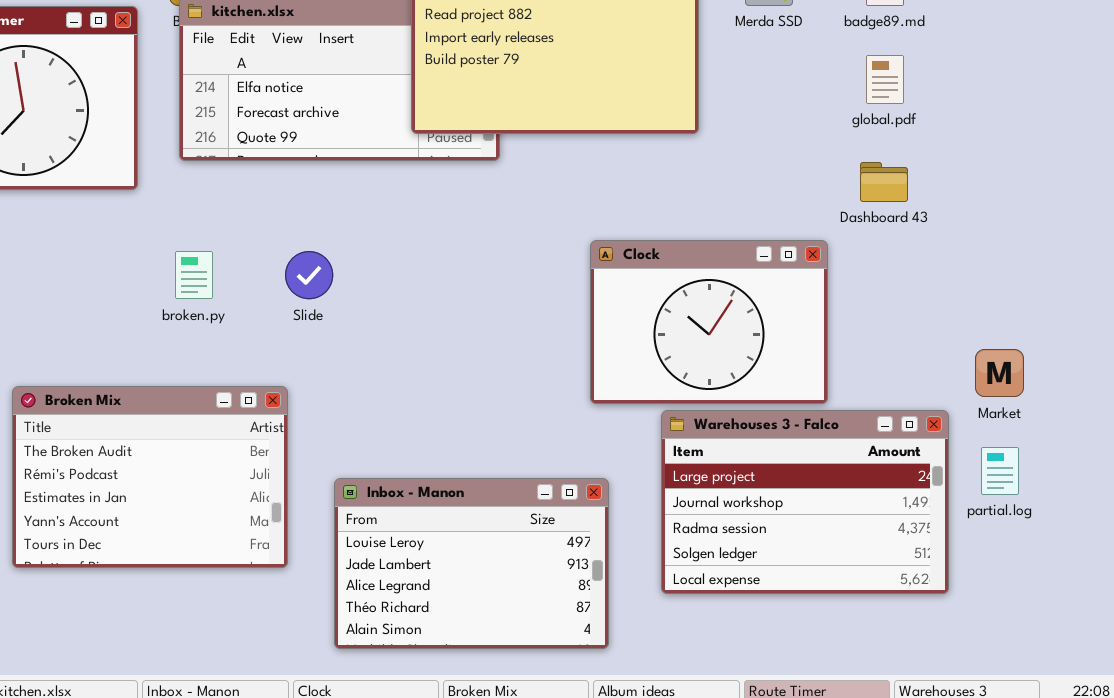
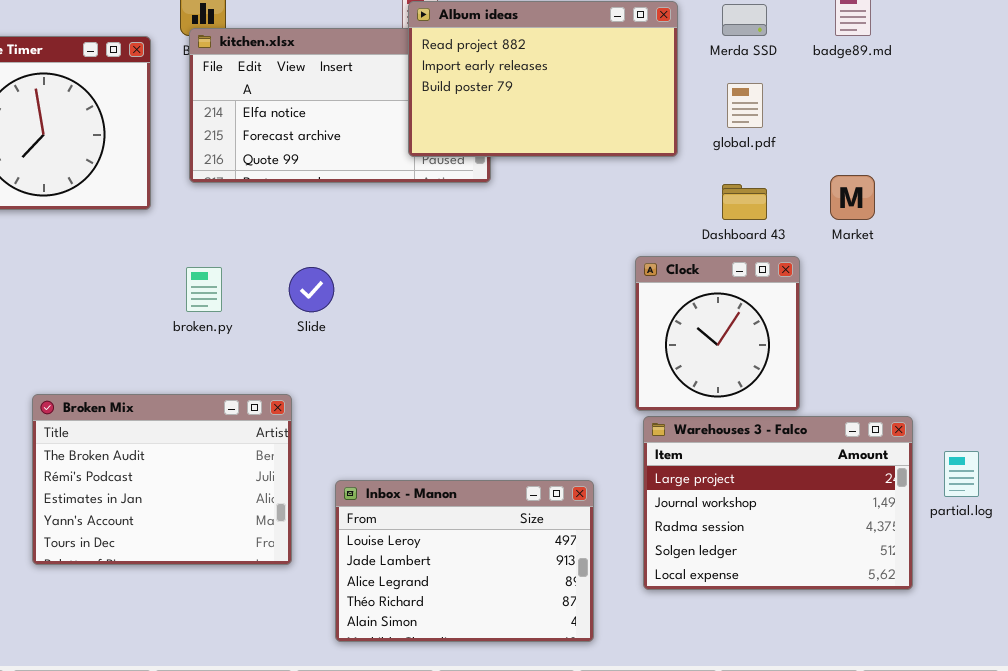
global.pdf: [866,55,904,104] -> [727,83,763,128], moved
Dashboard 43: [860,162,908,202] -> [722,184,767,220], moved
Clock: [590,240,828,404] -> [635,256,800,411], resized
Market: [975,349,1024,397] -> [830,175,875,220], moved

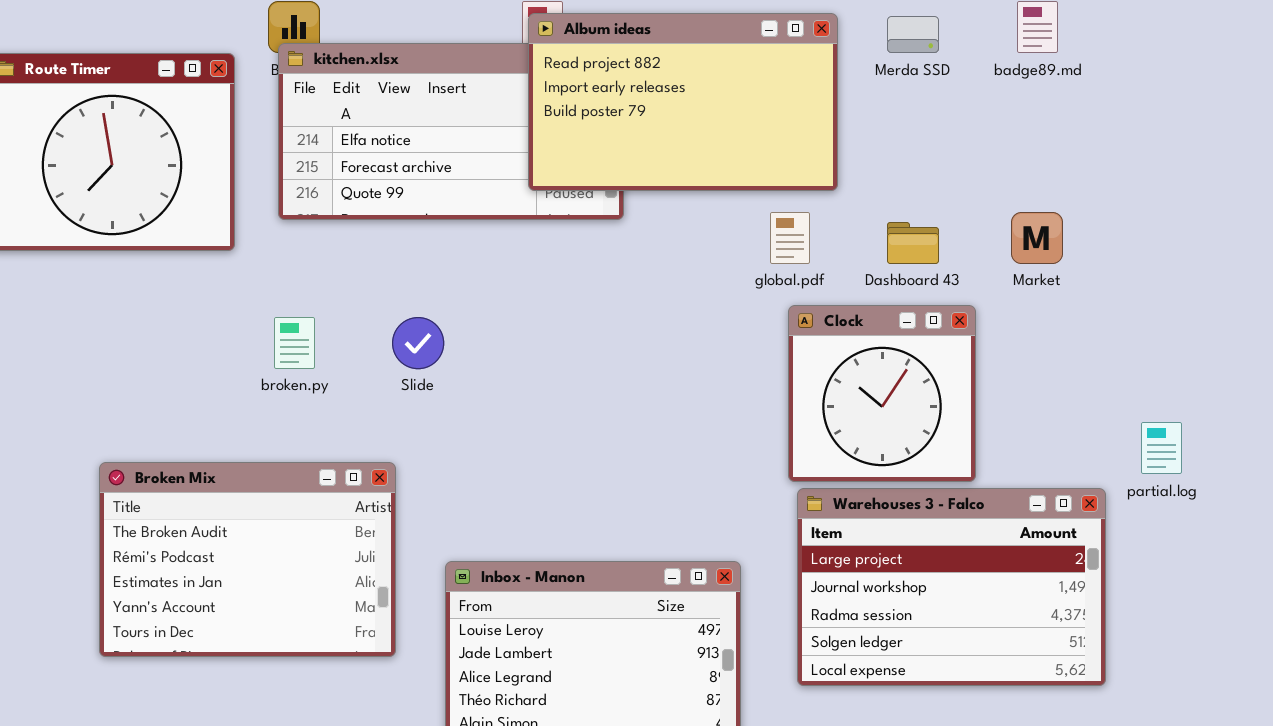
global.pdf: [727,83,763,128] -> [770,212,810,264], moved
partial.log: [944,451,979,497] -> [1141,422,1182,474], moved

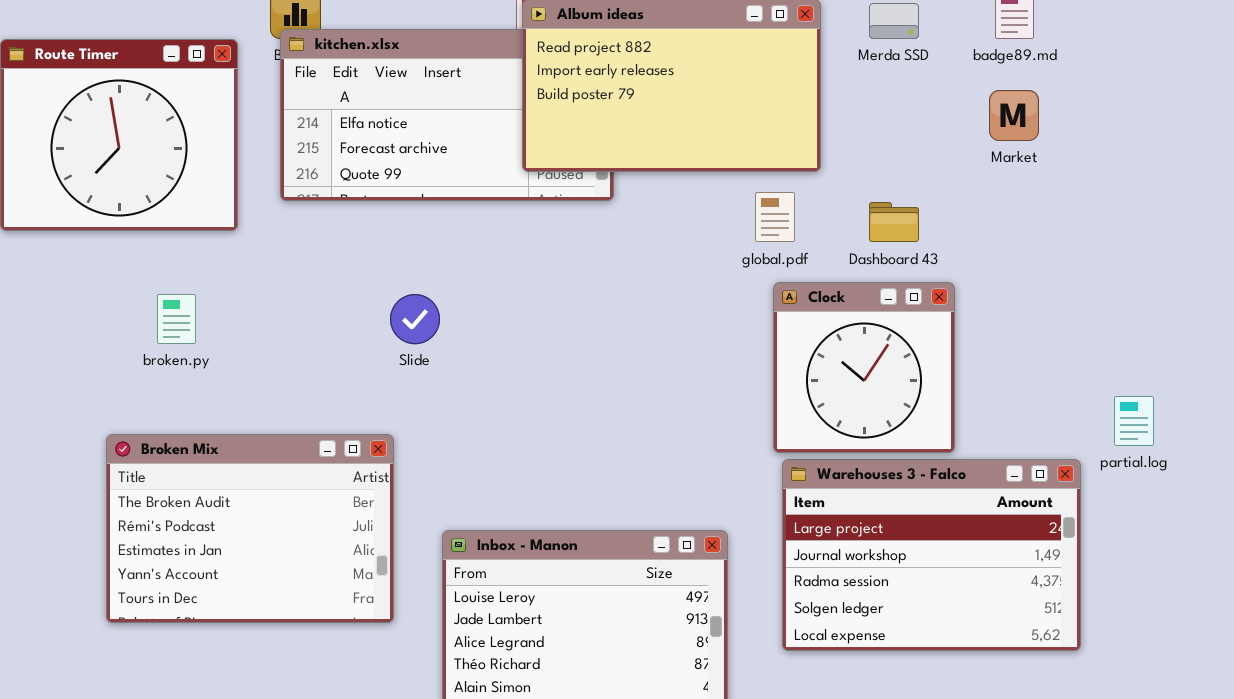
Market: [1011,212,1063,264] -> [989,90,1039,141], moved
broken.py: [274,317,315,369] -> [157,294,196,344], moved

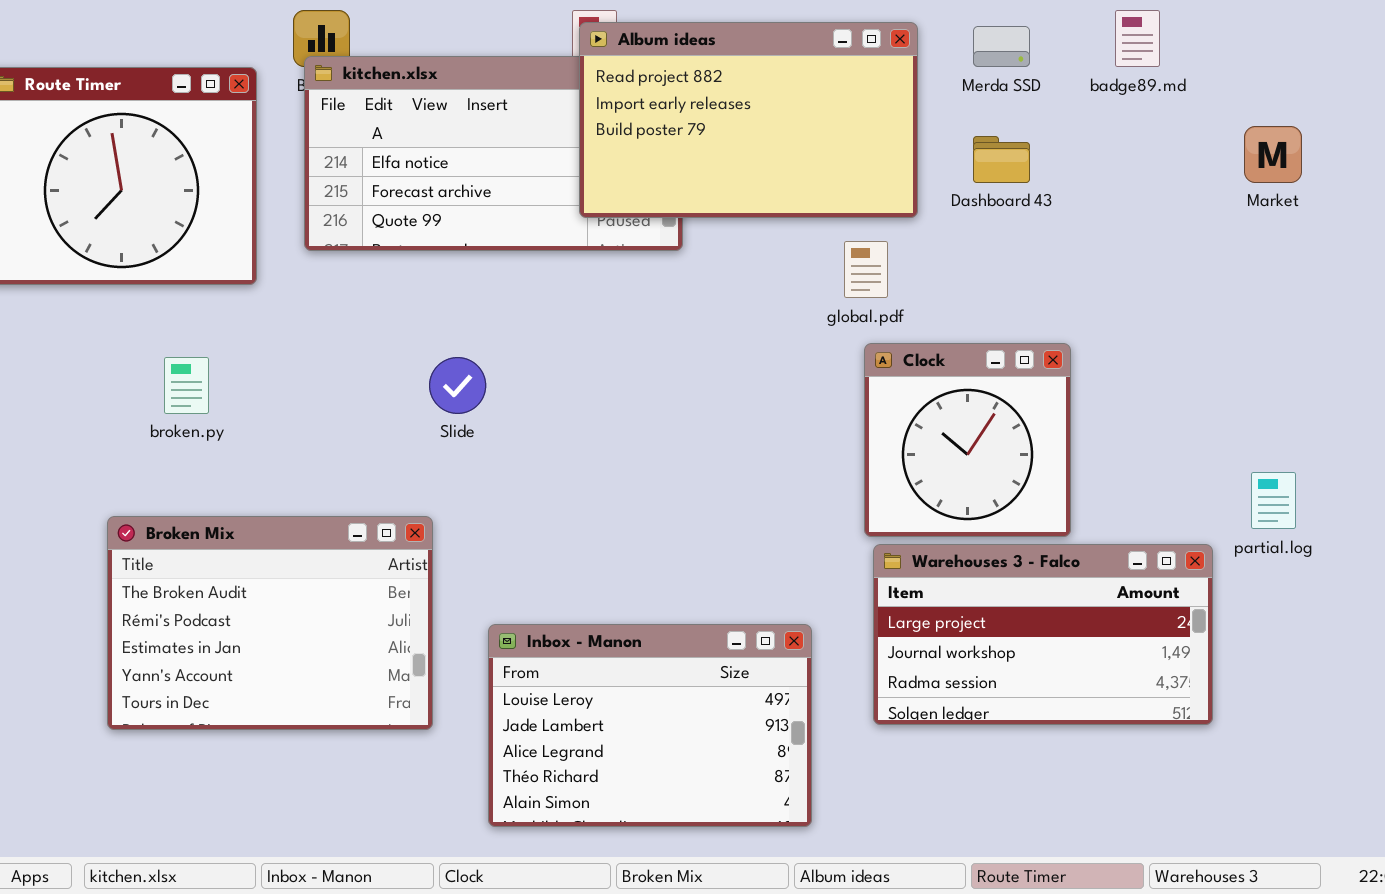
Market: [989,90,1039,141] -> [1244,126,1302,183], moved
Dashboard 43: [869,202,919,242] -> [973,136,1030,183], moved
Warehouses 3 - Falco: [782,459,1081,651] -> [873,544,1213,725], resized

